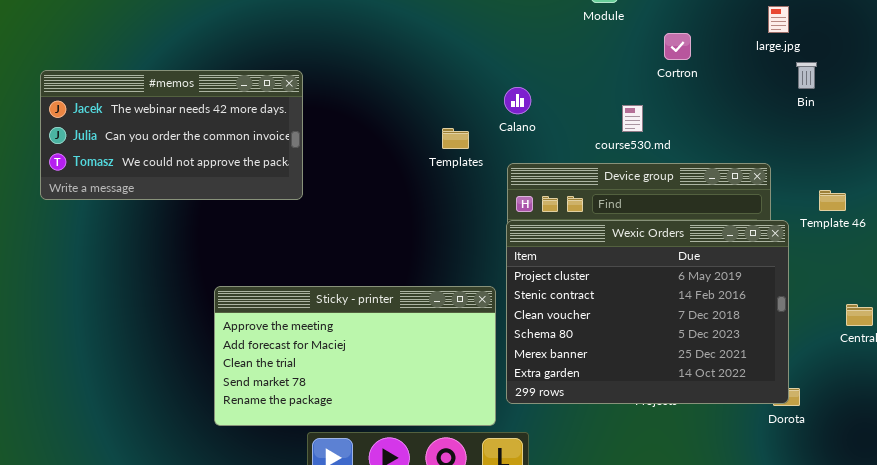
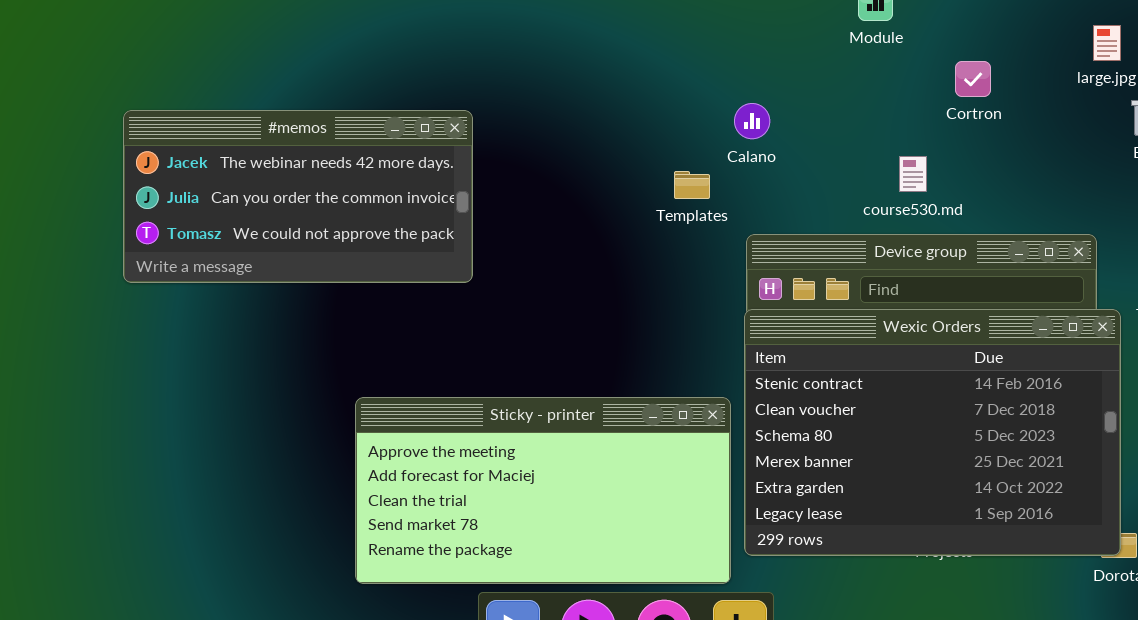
Calano: [504,87,531,114] -> [734,103,770,139], moved
Templates: [442,128,469,149] -> [674,171,710,199], moved
Wexic Orders: [506,220,789,404] -> [744,309,1121,556], scrolled down 1 row

